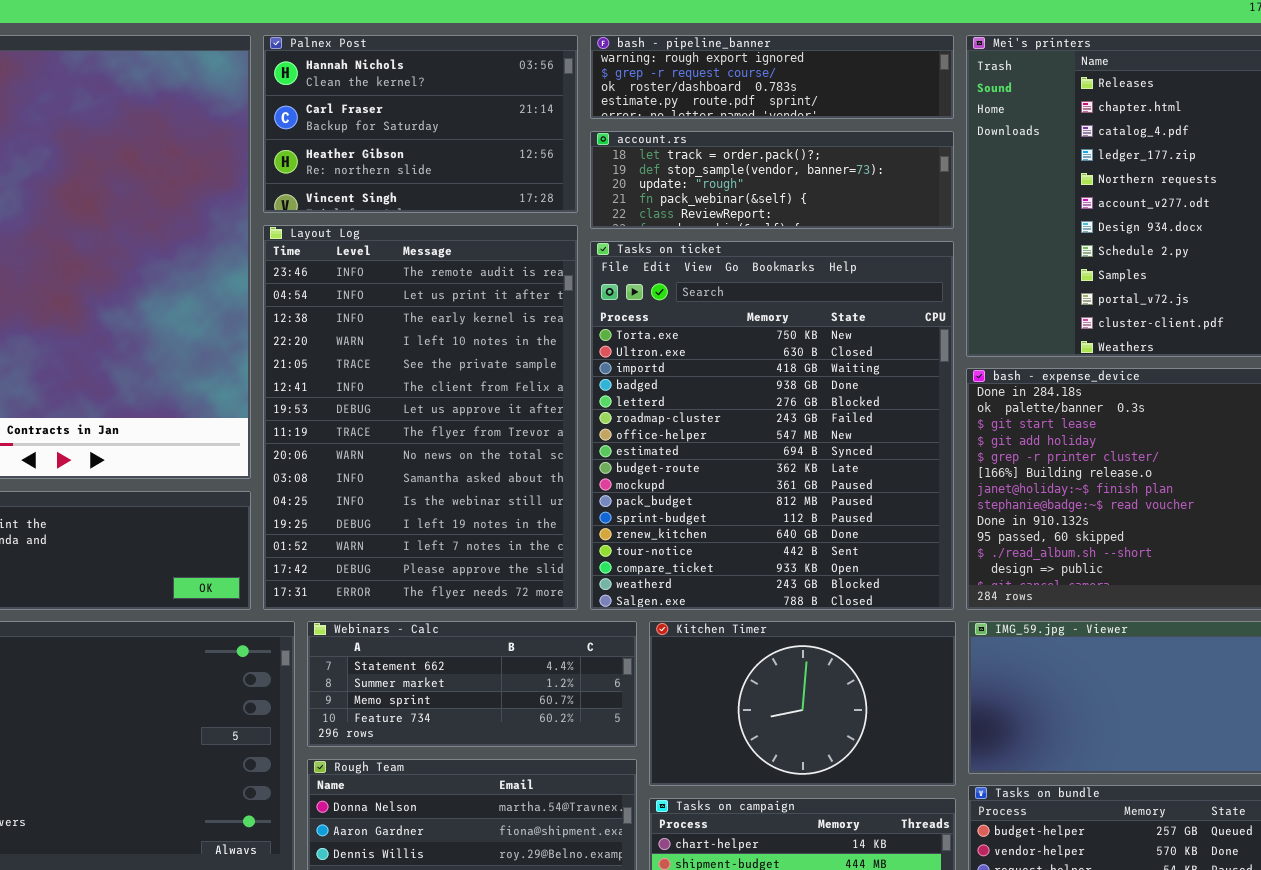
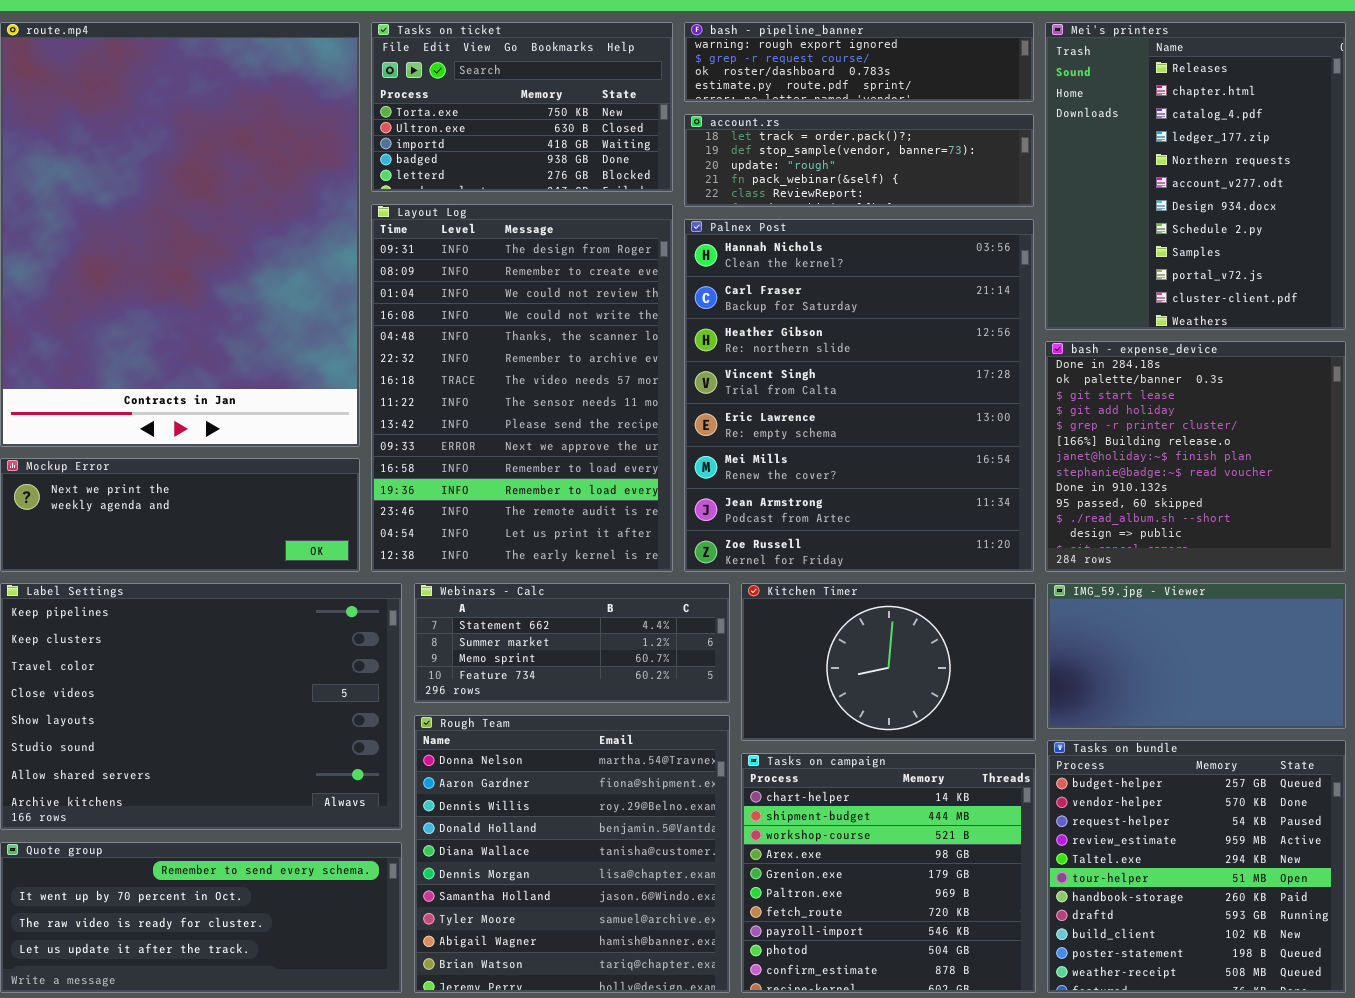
Palnex Post: [263,35,578,213] -> [684,219,1034,572], moved, resized
Layout Log: [263,225,578,610] -> [371,204,673,572], scrolled up 12 rows
Tasks on ticket: [590,241,954,610] -> [371,22,673,192], moved, resized

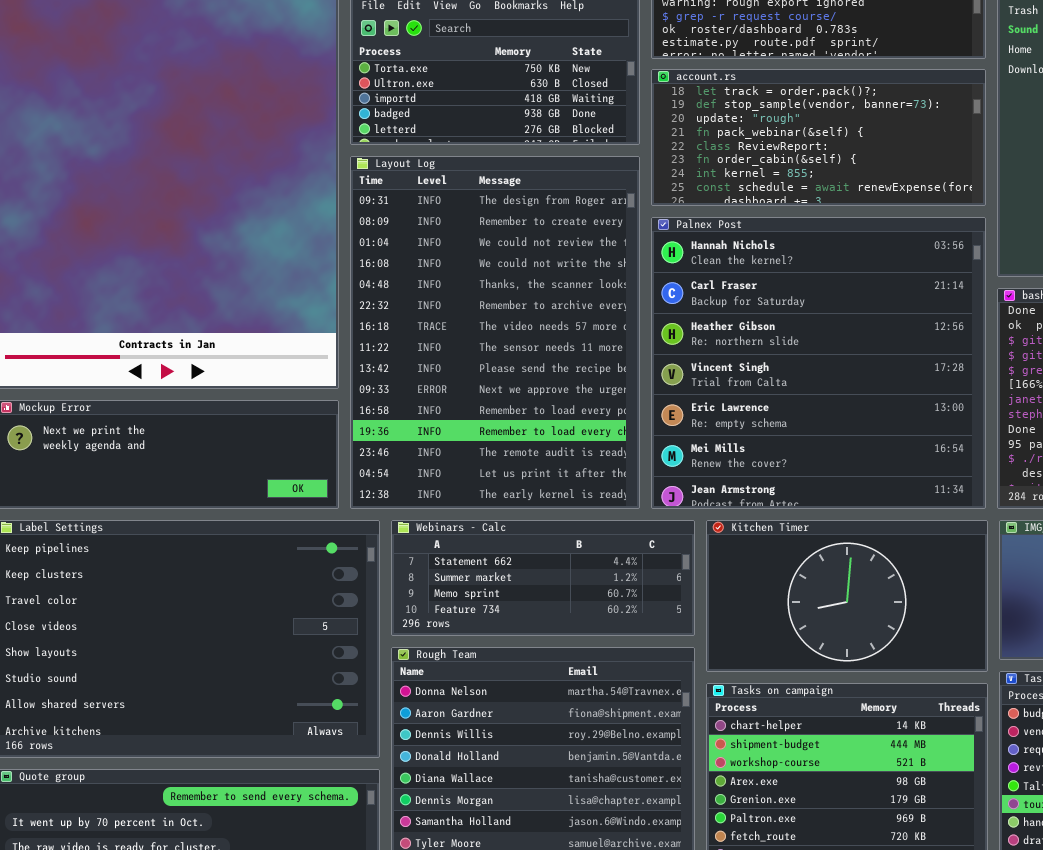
account.rs: [684,114,1034,207] -> [651,69,986,206], resized
Palnex Post: [684,219,1034,572] -> [651,217,986,509], resized

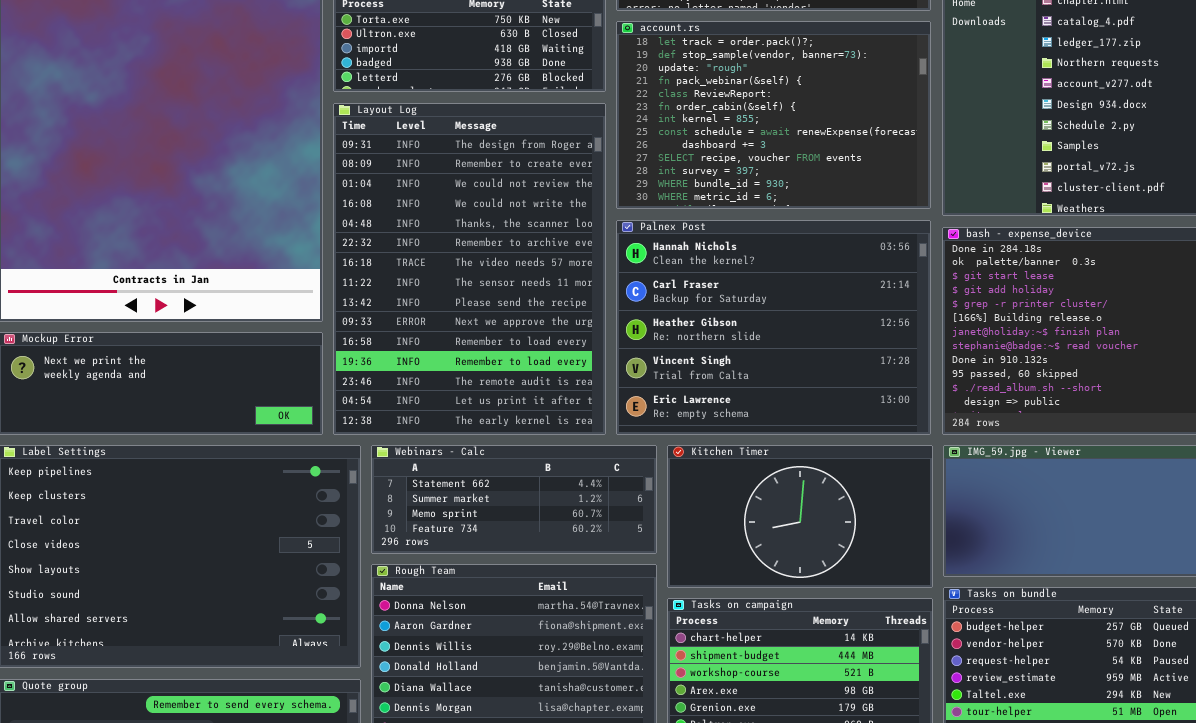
account.rs: [651,69,986,206] -> [616,21,931,209], resized
Palnex Post: [651,217,986,509] -> [616,220,931,435], resized

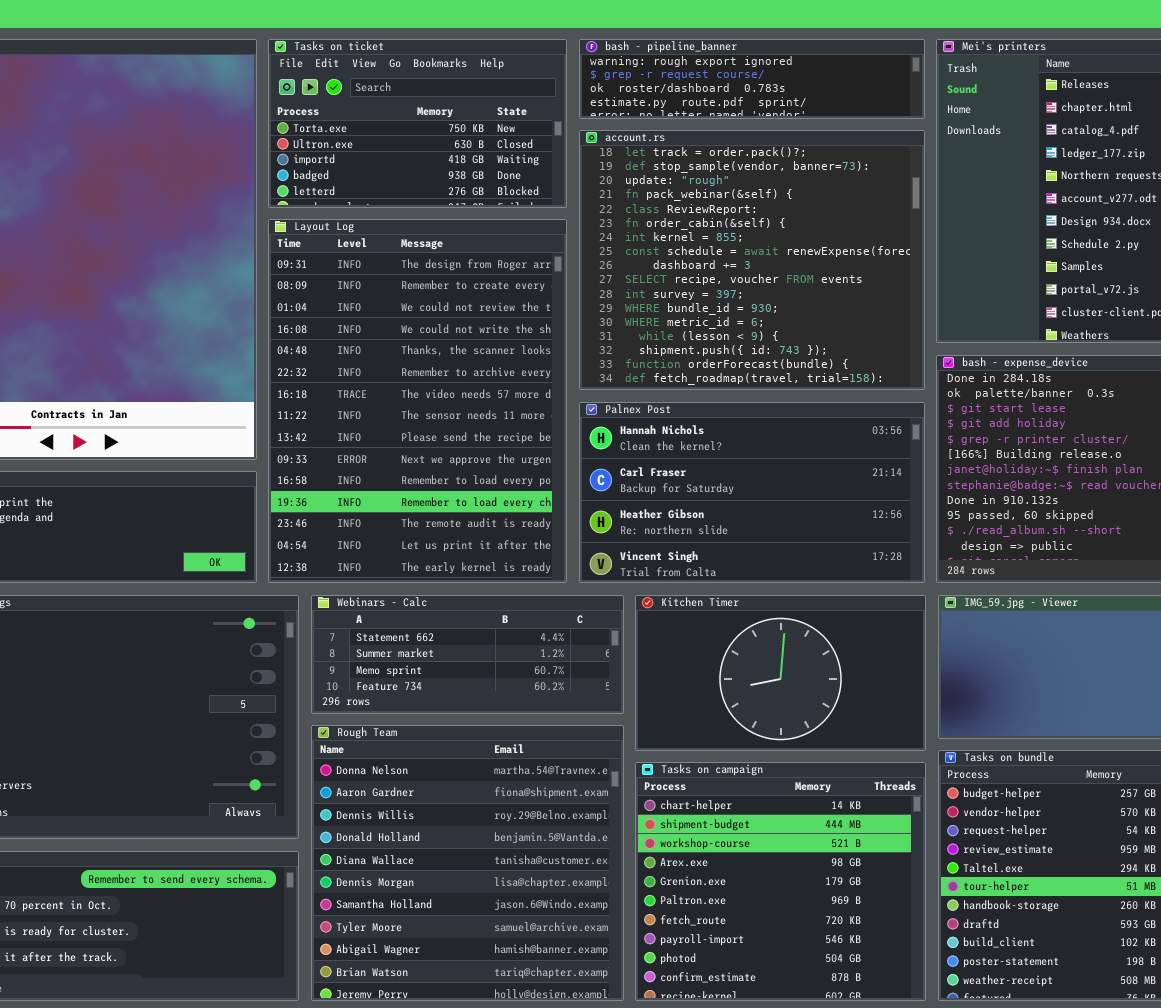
account.rs: [616,21,931,209] -> [579,130,925,390], resized
Palnex Post: [616,220,931,435] -> [579,402,925,583], resized

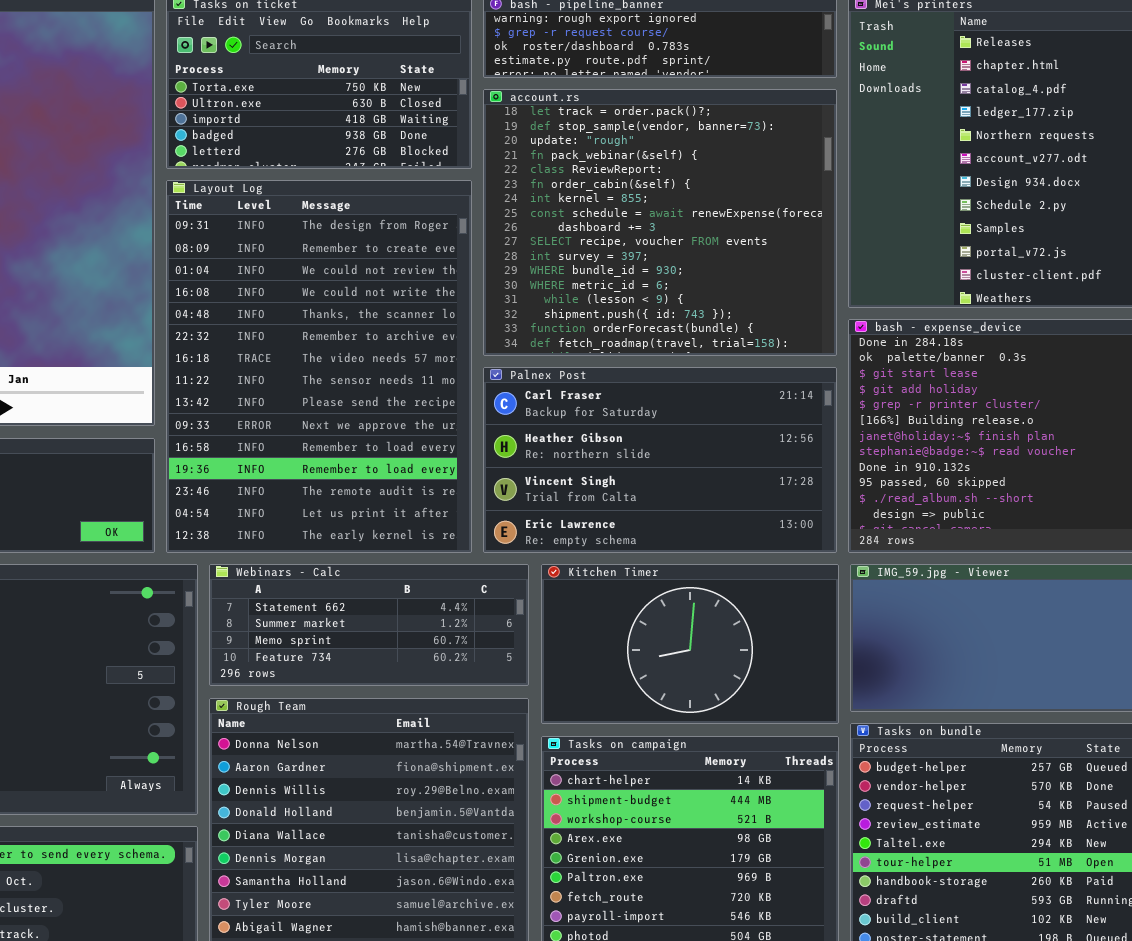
Palnex Post: [579,402,925,583] -> [483,367,837,553], scrolled down 1 row

